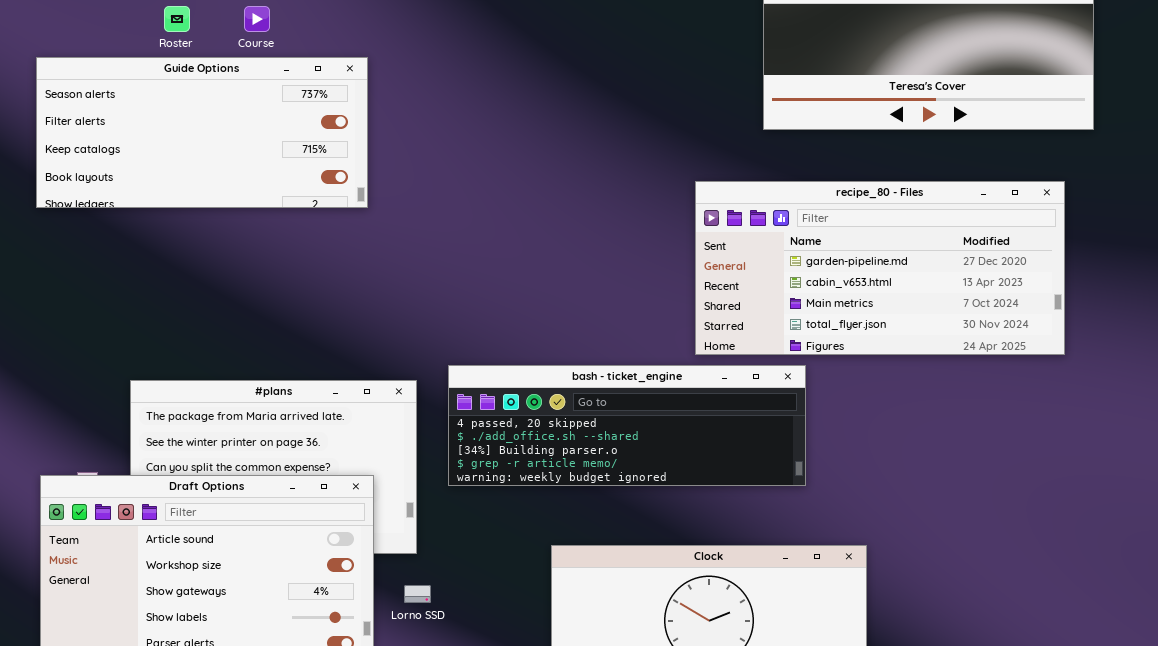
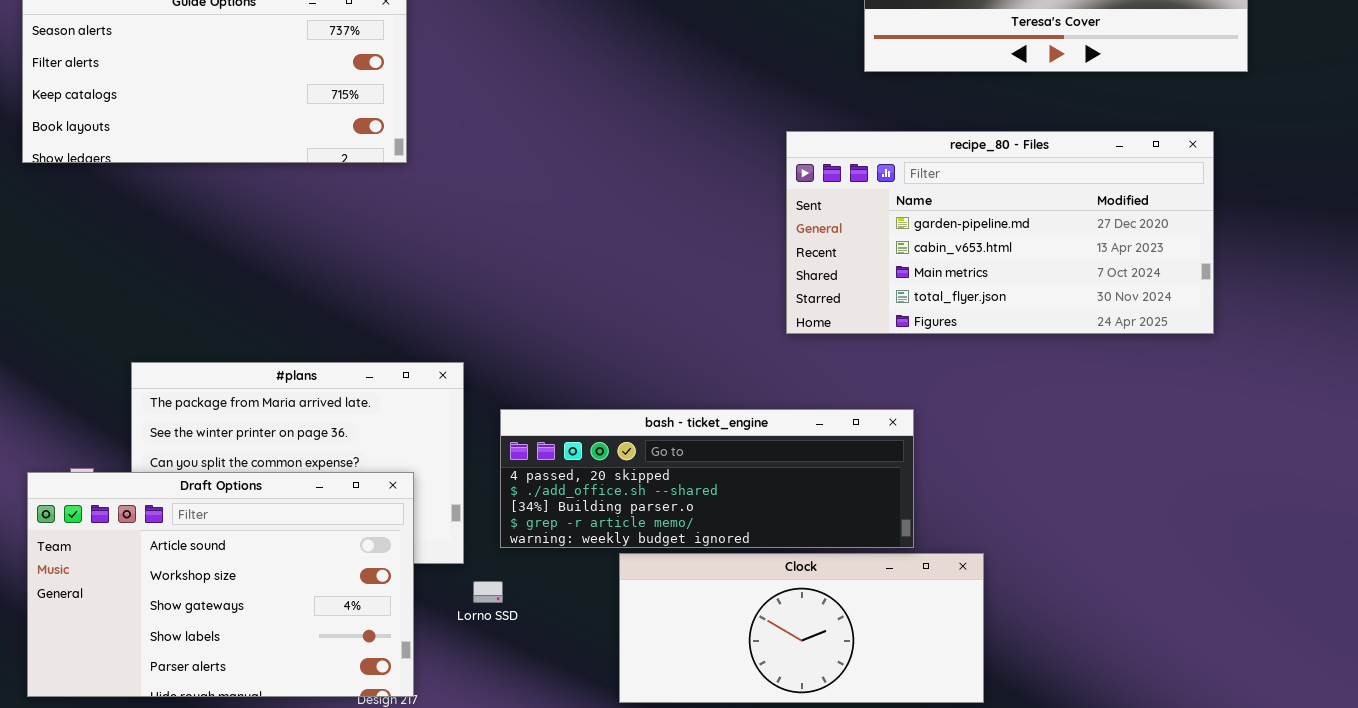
bash - ticket_engine: [448,365,806,486] -> [500,409,914,548], moved
Lorno SSD: [404,585,431,603] -> [473,581,503,603], moved

